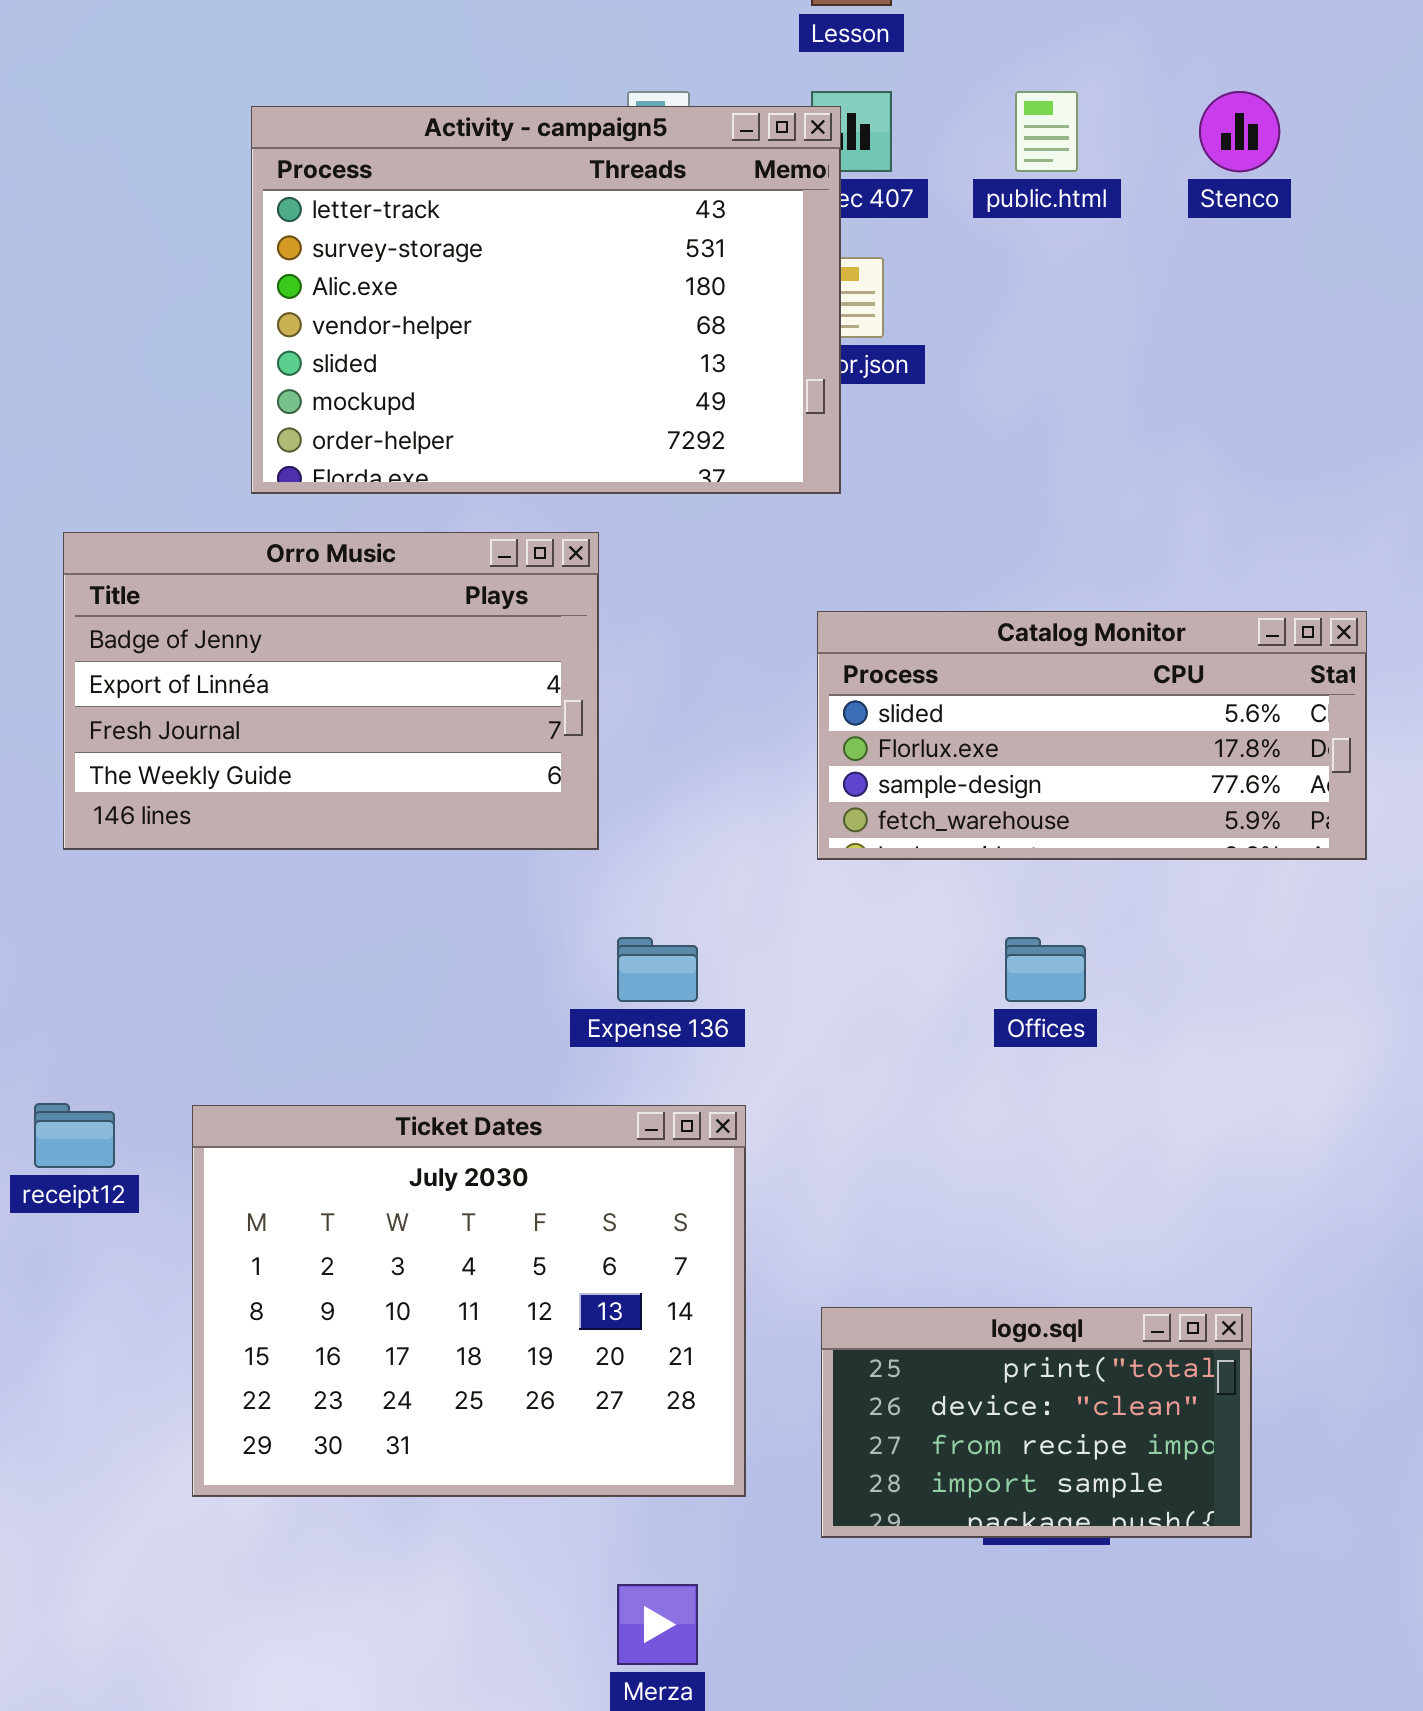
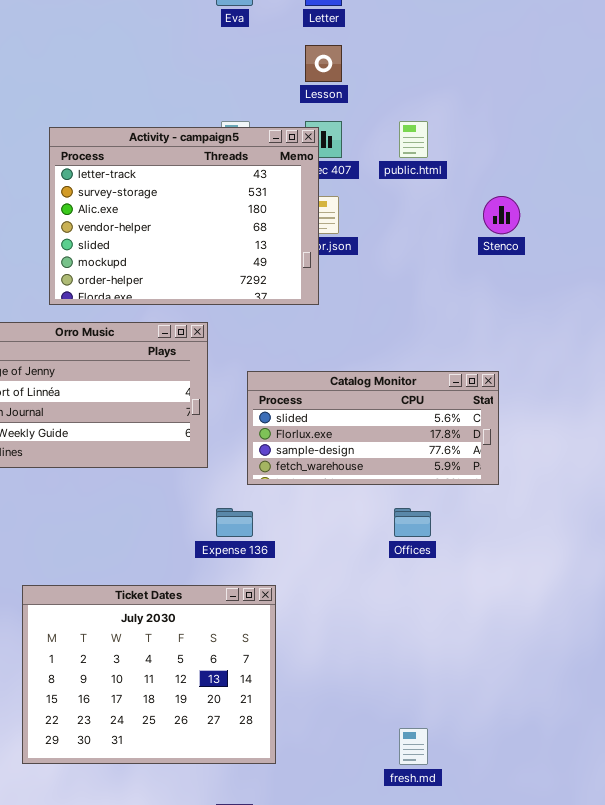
Stenco: [1199,91,1280,172] -> [483,196,520,234], moved
Catalog Monitor: [817,611,1367,860] -> [247,371,499,485], moved
logo.sql: [821,1307,1252,1538] -> none, closed

